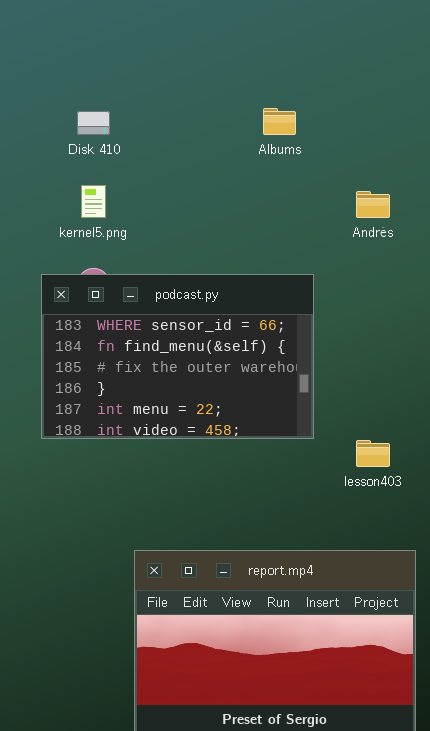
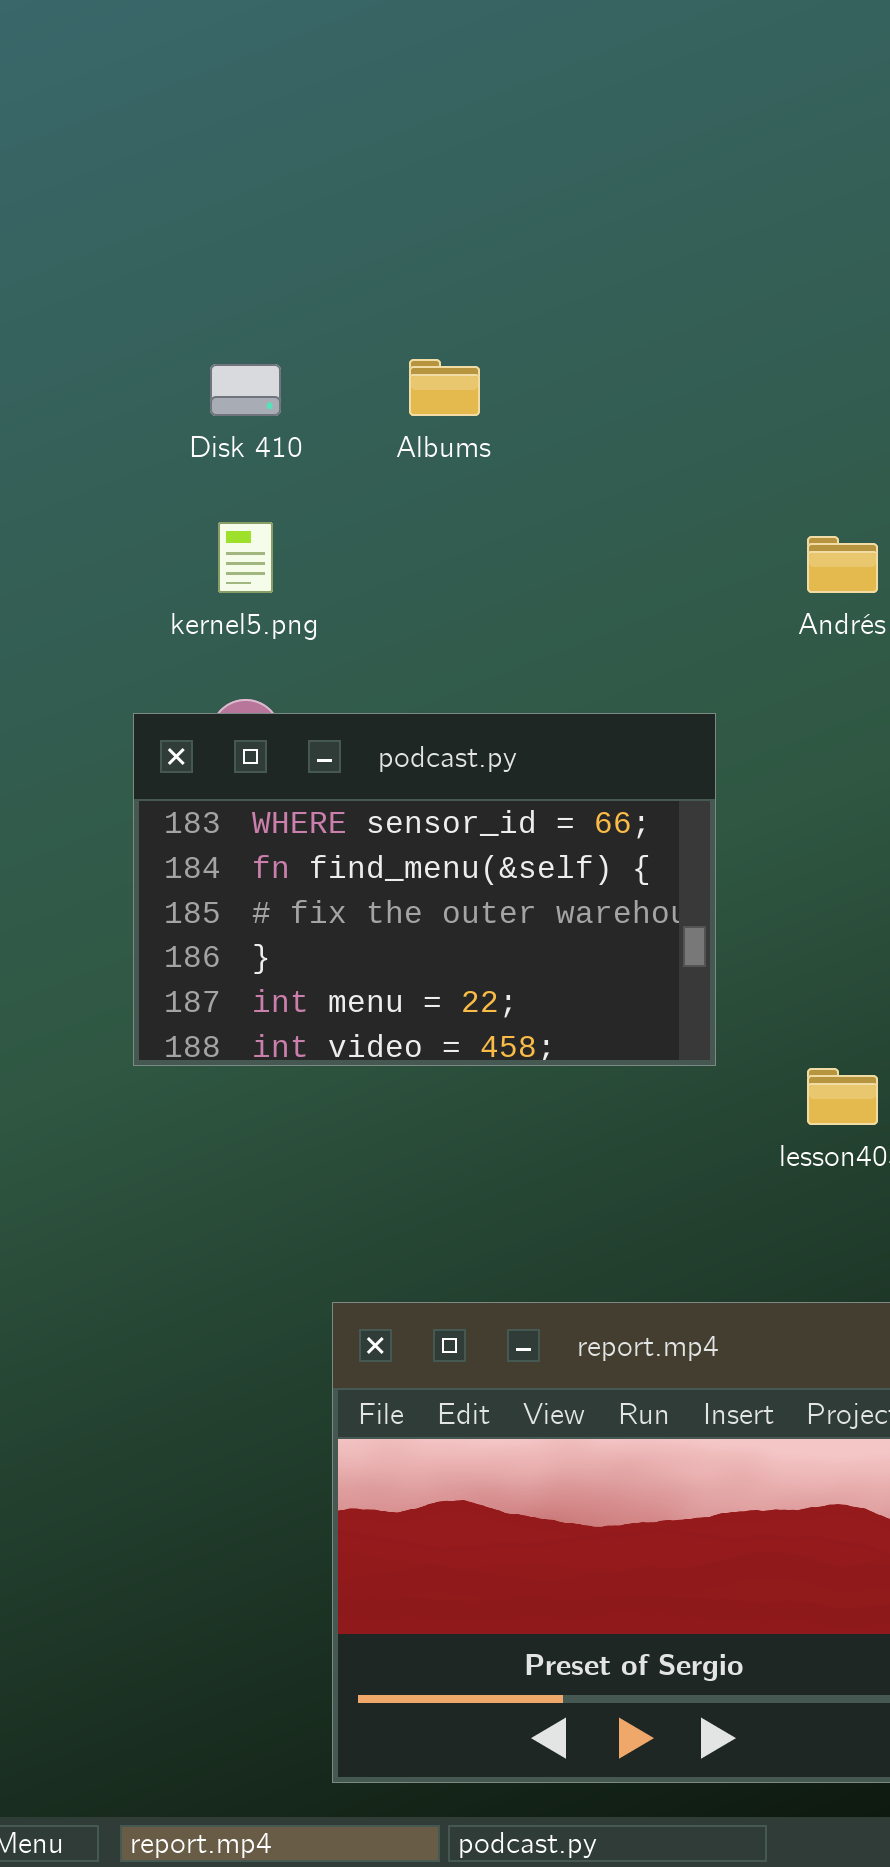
Albums: [263,108,296,135] -> [409,359,480,416], moved

